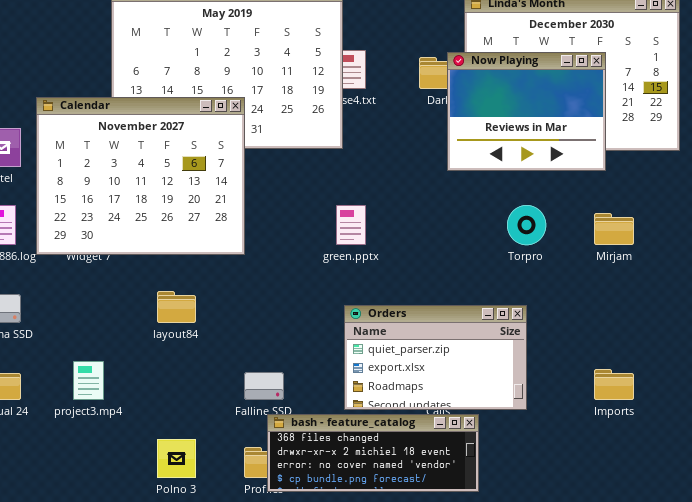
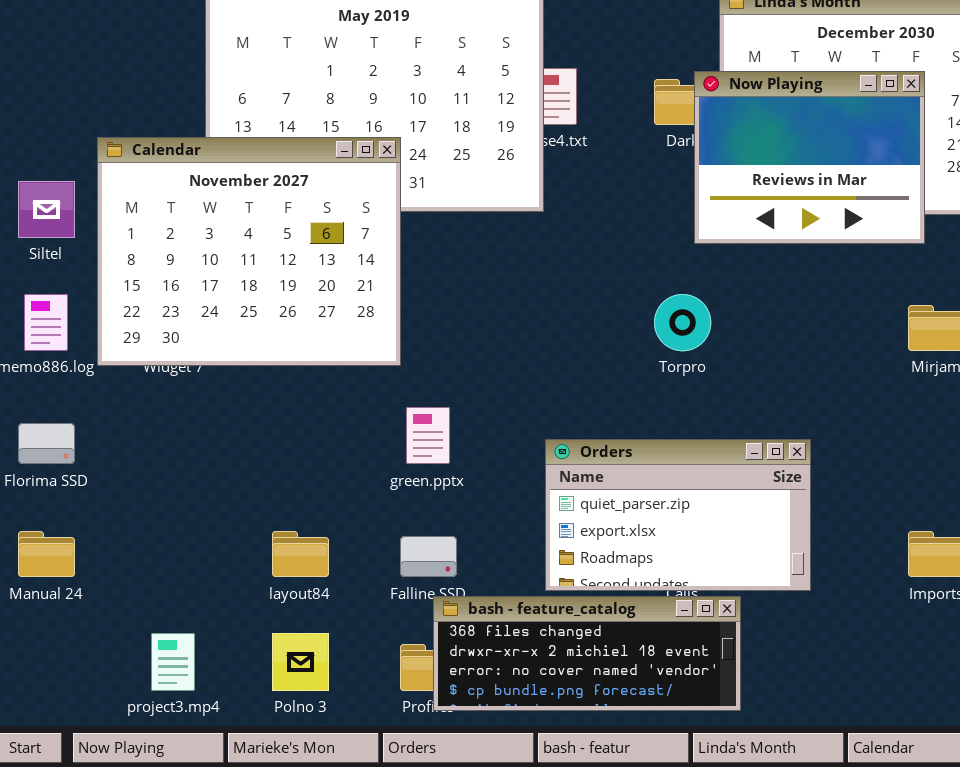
green.pptx: [336,205,366,245] -> [406,407,450,464], moved
Torpro: [507,205,546,245] -> [654,294,711,351], moved
layout84: [157,291,196,323] -> [272,531,329,577], moved
project3.mp4: [73,361,104,400] -> [151,633,195,691], moved

